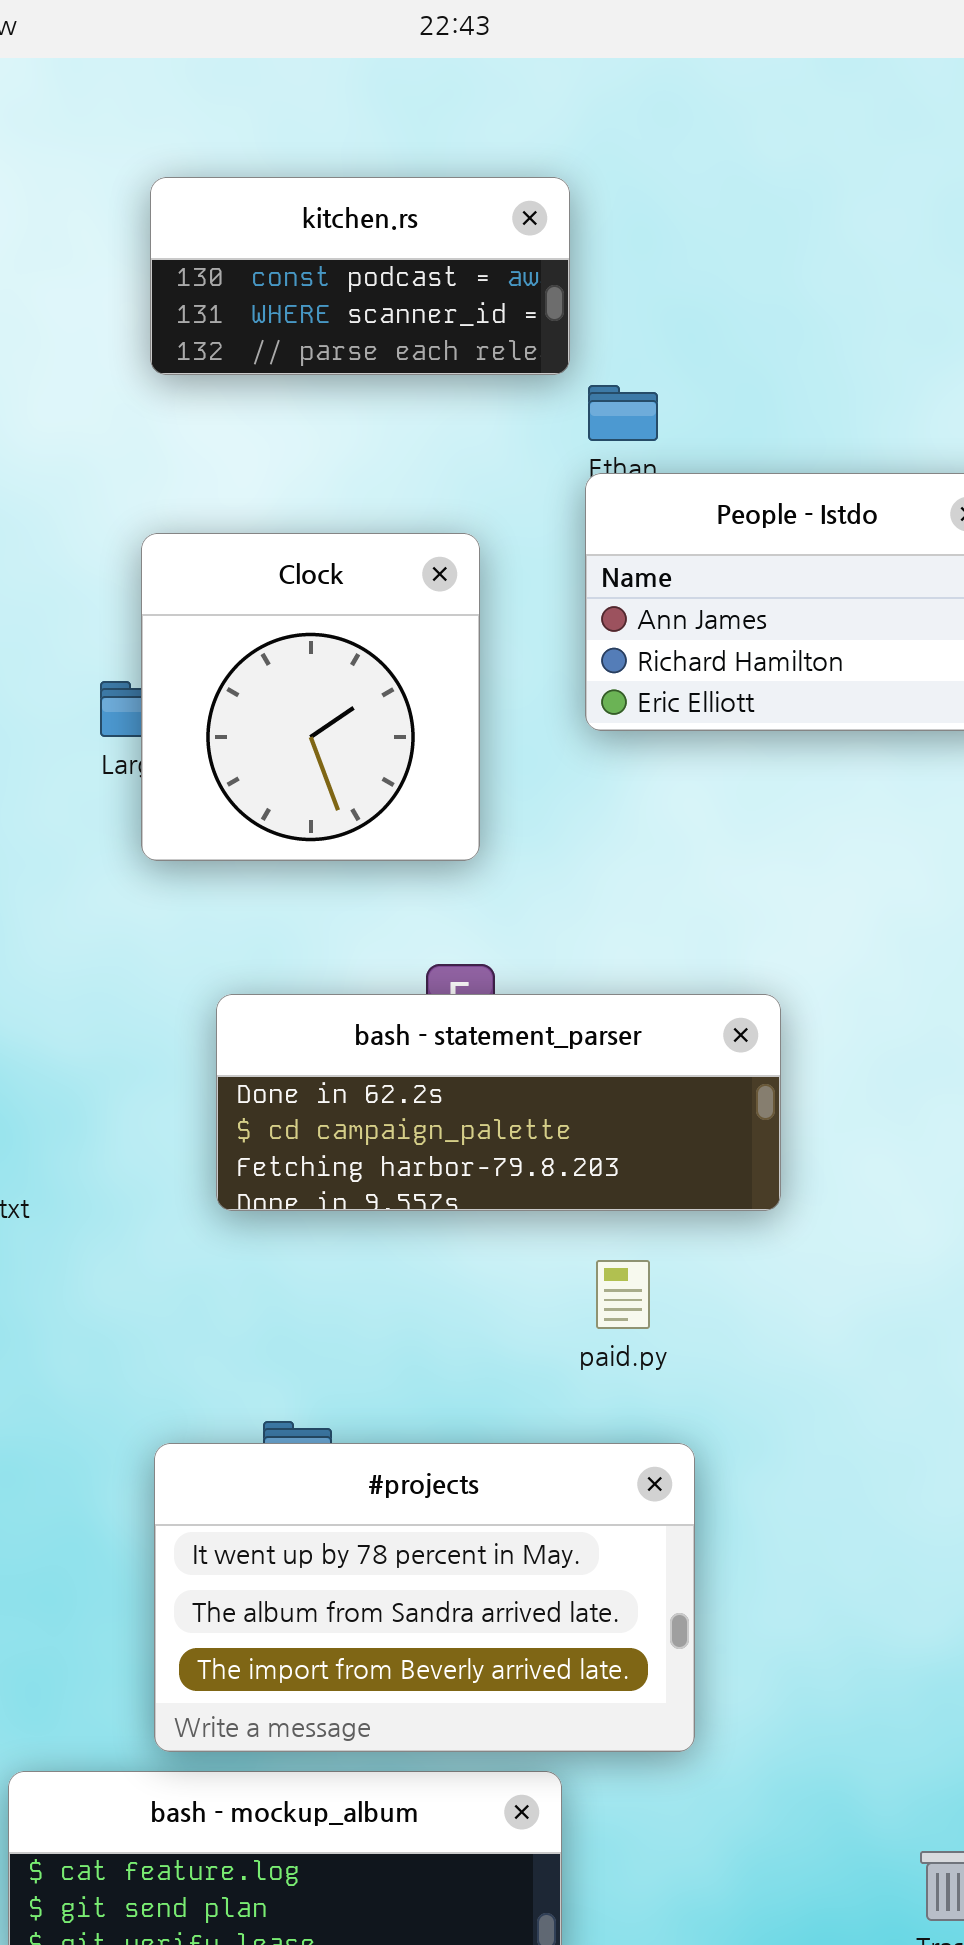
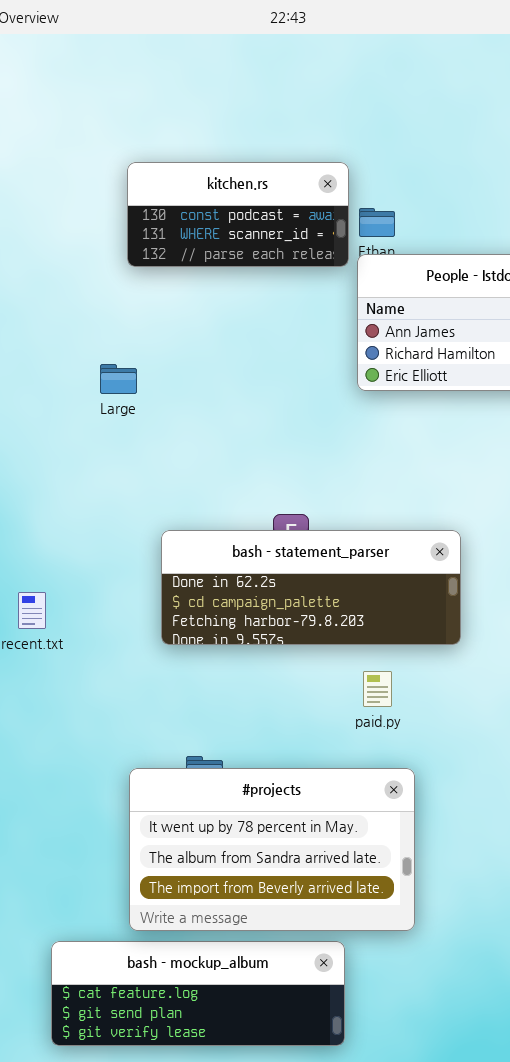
kitchen.rs: [150,177,570,375] -> [127,162,349,267], moved
Clock: [141,533,480,861] -> none, closed

